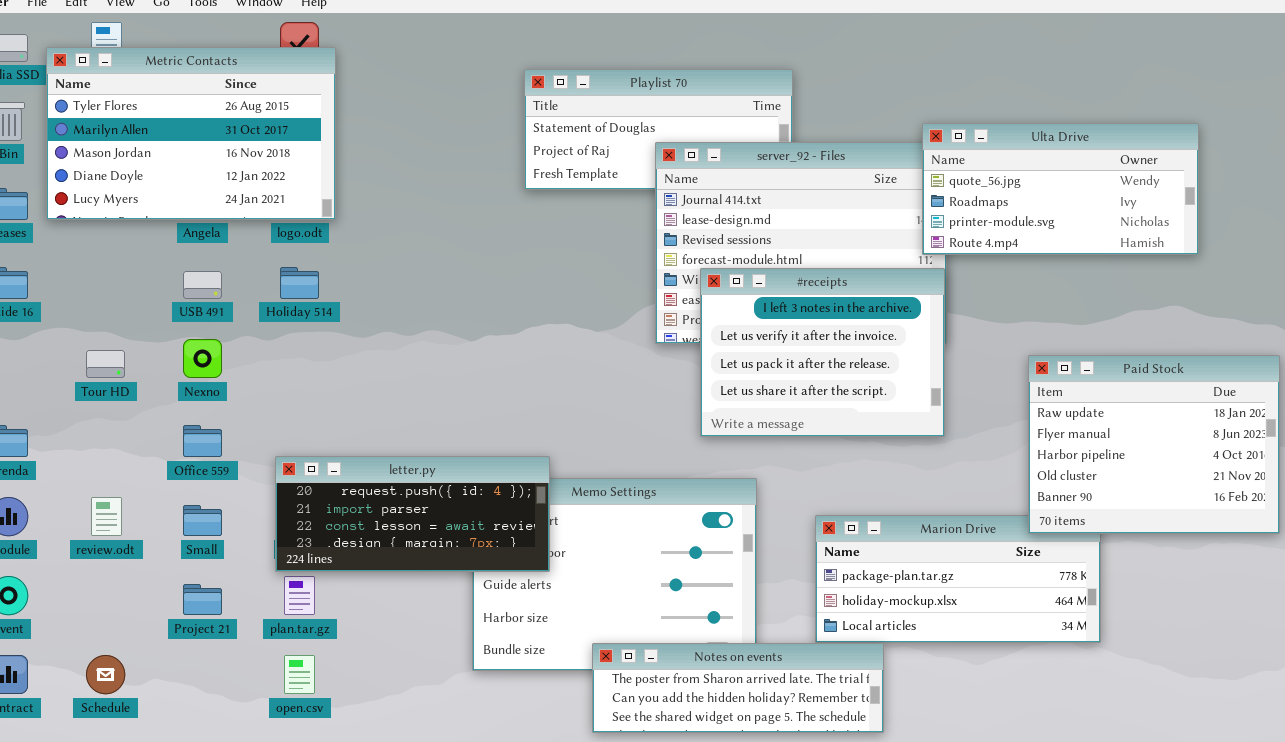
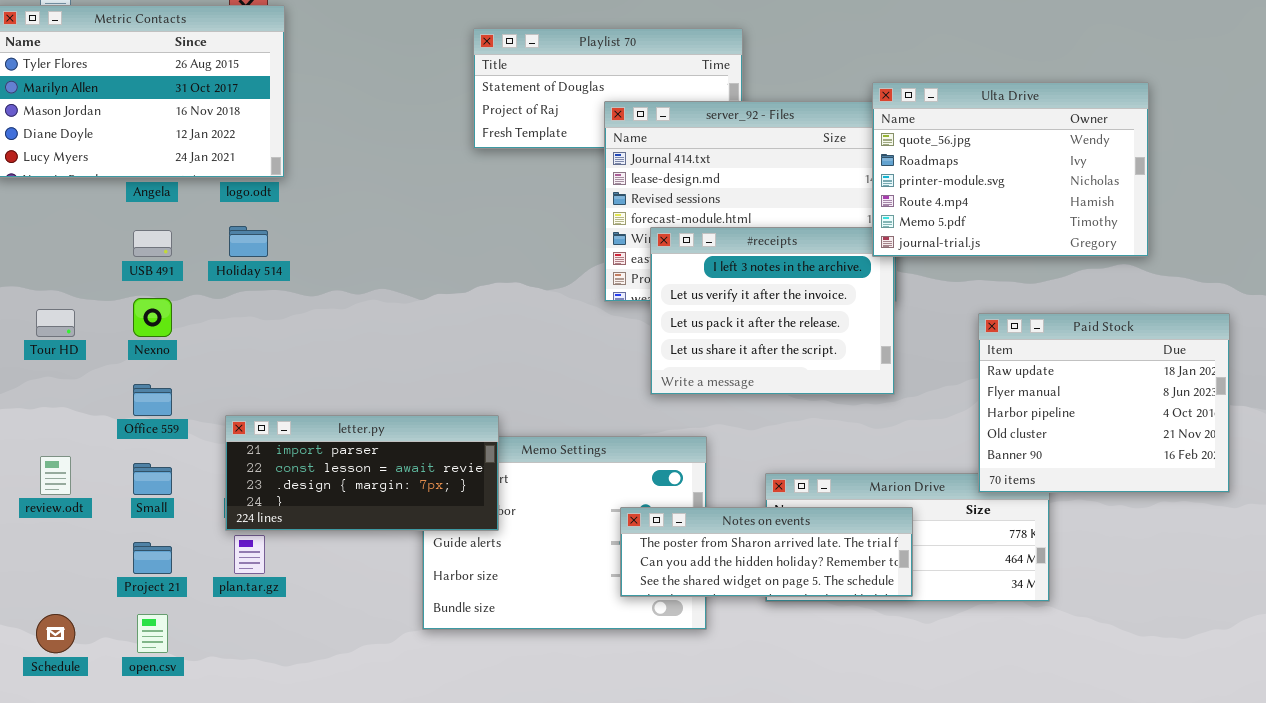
Ulta Drive: [922,123,1199,255] -> [872,82,1149,257], resized
letter.py: [275,456,550,572] -> [225,415,499,531], scrolled down 1 row
Notes on events: [592,643,884,733] -> [620,507,913,597], moved
open.csv: [284,655,315,694] -> [137,614,168,653], moved

